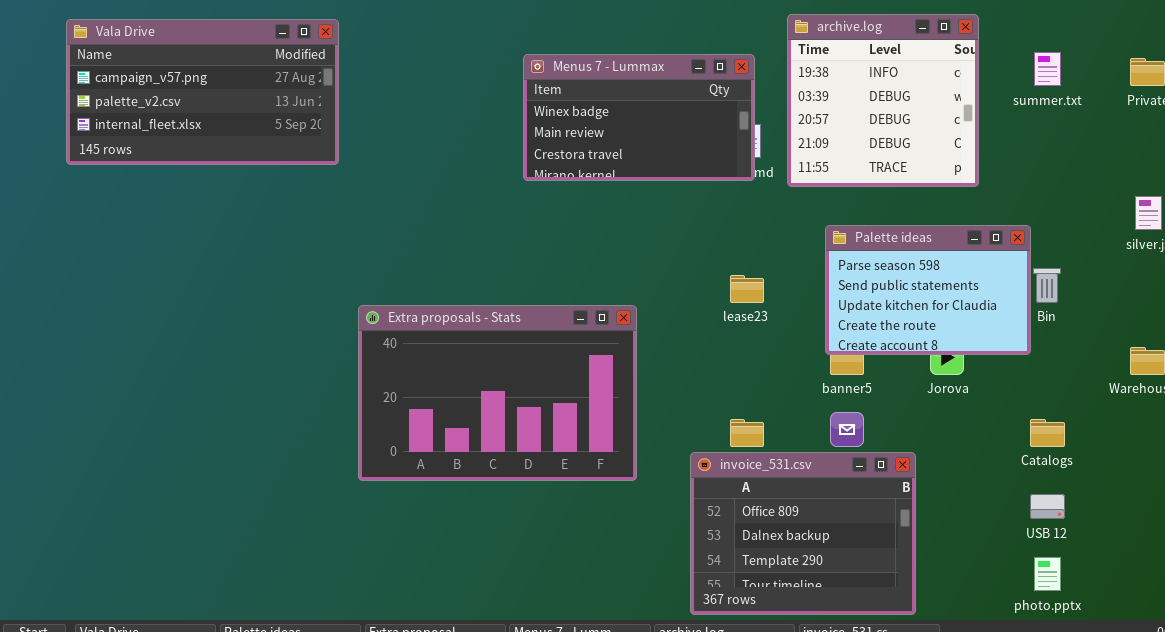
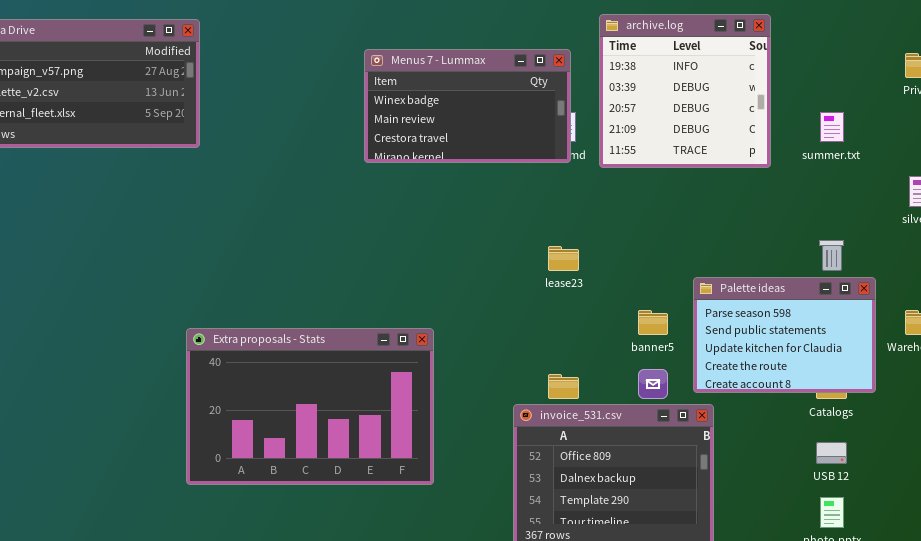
summer.txt: [1034,52,1061,86] -> [820,112,844,142], moved
Palette ideas: [825,225,1031,355] -> [693,277,876,393], moved
Extra proposals - Stats: [358,305,637,481] -> [186,328,434,485], moved

